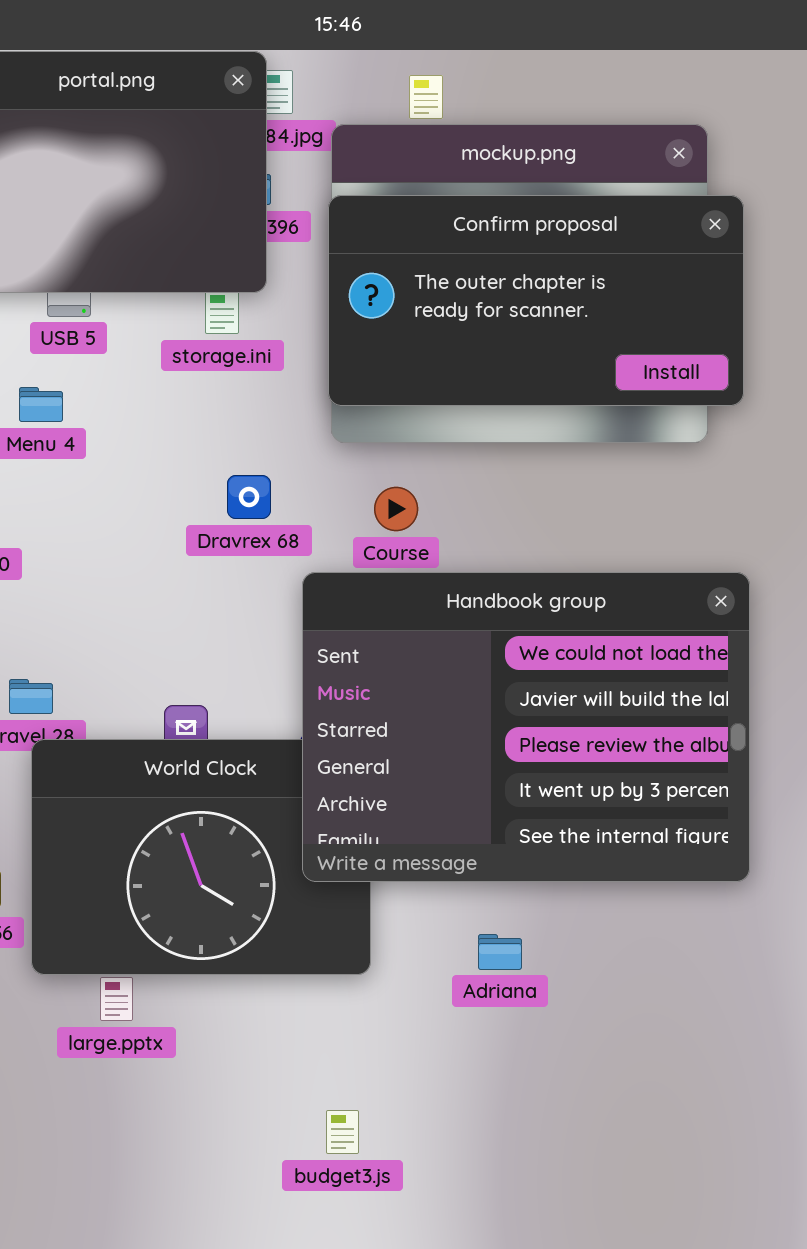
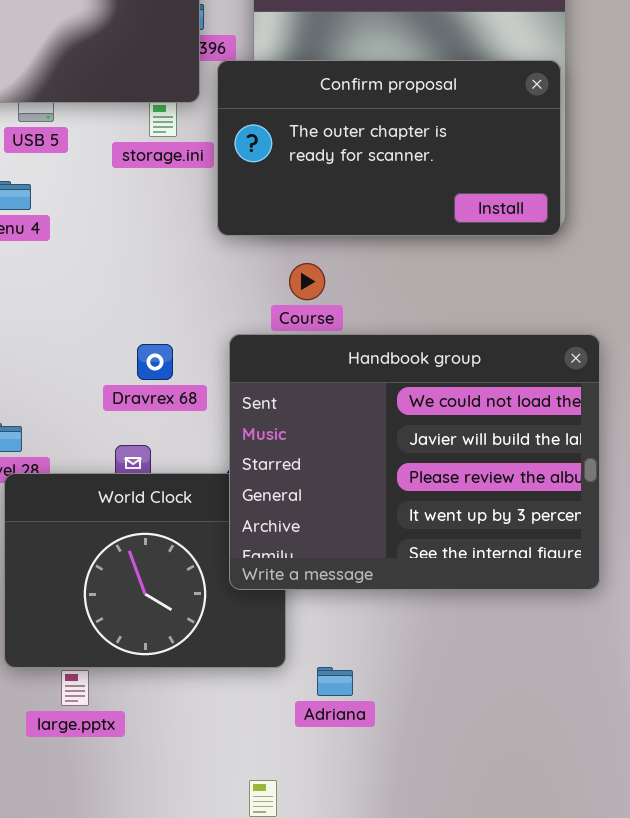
Confirm proposal: [328,195,744,406] -> [217,60,561,236], moved
Dravrex 68: [227,475,271,519] -> [137,344,173,380], moved
Adriana: [478,934,522,970] -> [317,667,353,696], moved

